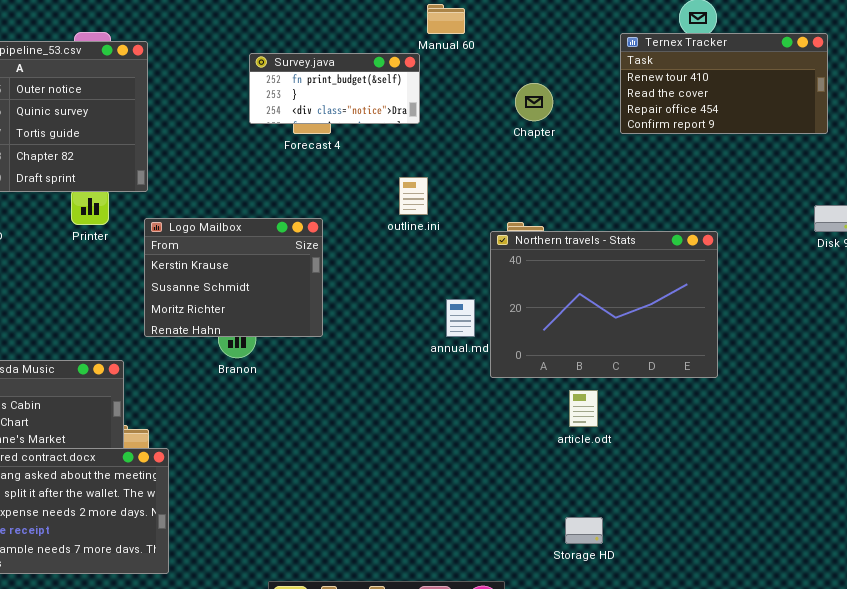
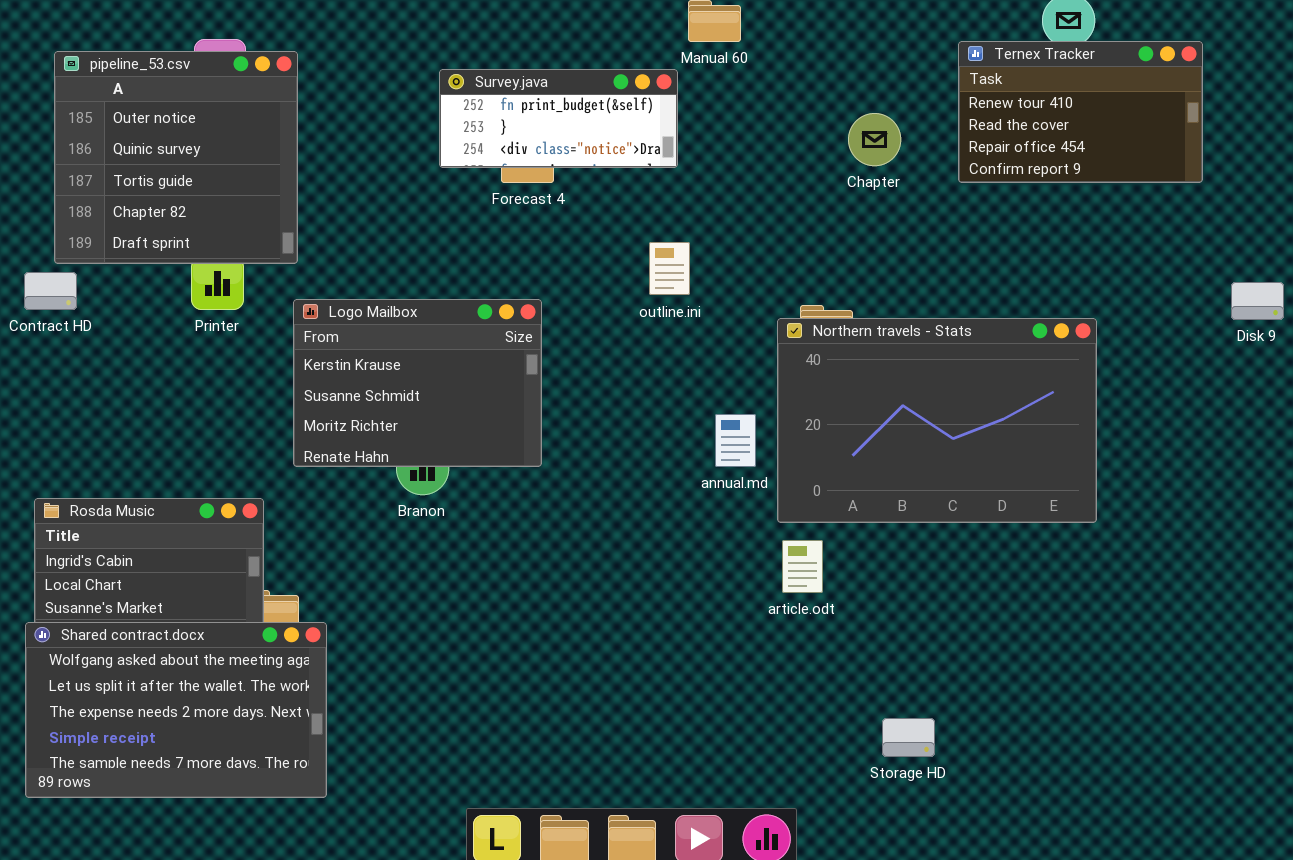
Ternex Tracker: [620,33,828,134] -> [958,41,1203,183], resized
Chapter: [515,83,553,121] -> [848,113,901,166], moved
article.odt: [569,390,598,427] -> [782,540,823,593], moved

